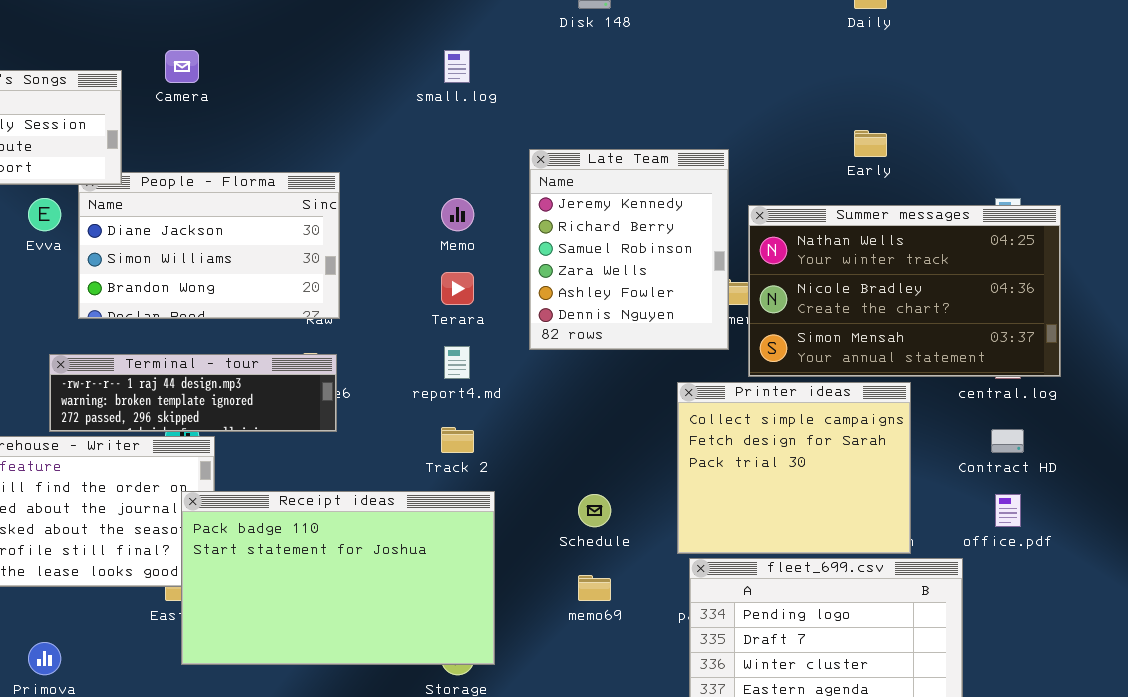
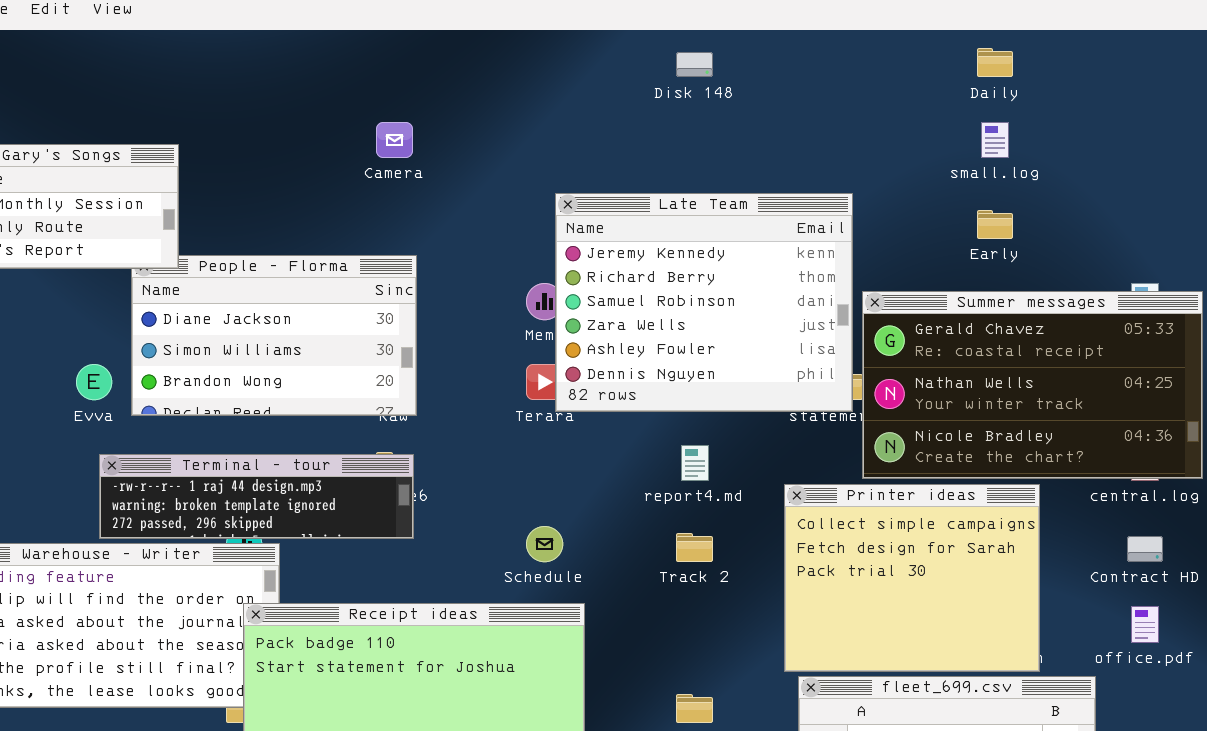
Camera: [165,50,199,83] -> [376,122,413,158], moved
small.log: [444,50,470,83] -> [981,122,1009,158], moved
Late Team: [529,149,729,350] -> [555,193,853,412], moved, resized
Evva: [28,198,61,231] -> [76,364,112,400], moved
Summer messages: [748,205,1061,377] -> [862,291,1203,479], scrolled up 1 row
report4.md: [444,346,470,379] -> [681,445,709,481], moved
Track 2: [441,427,474,453] -> [676,533,713,562], moved
Schedule: [578,494,611,527] -> [526,526,563,562], moved

